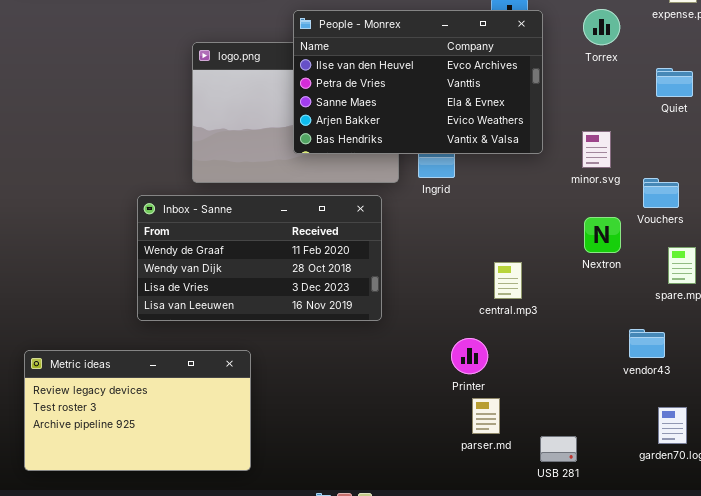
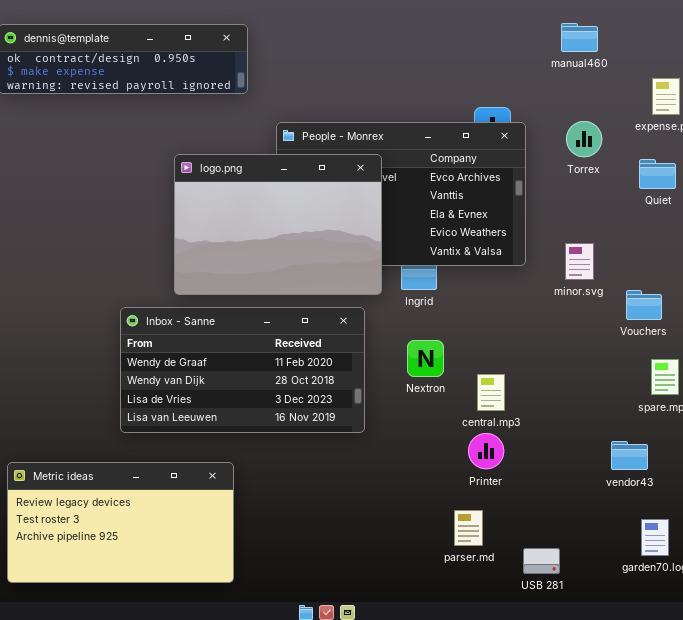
logo.png: [192,42,399,183] -> [174,154,382,295], raised
Quiet: [656,68,693,97] -> [639,159,676,189], moved
Nextron: [584,217,621,253] -> [407,340,444,377], moved
Printer: [451,338,488,374] -> [468,433,504,469], moved

